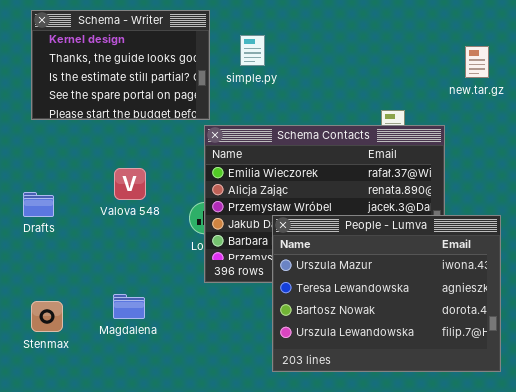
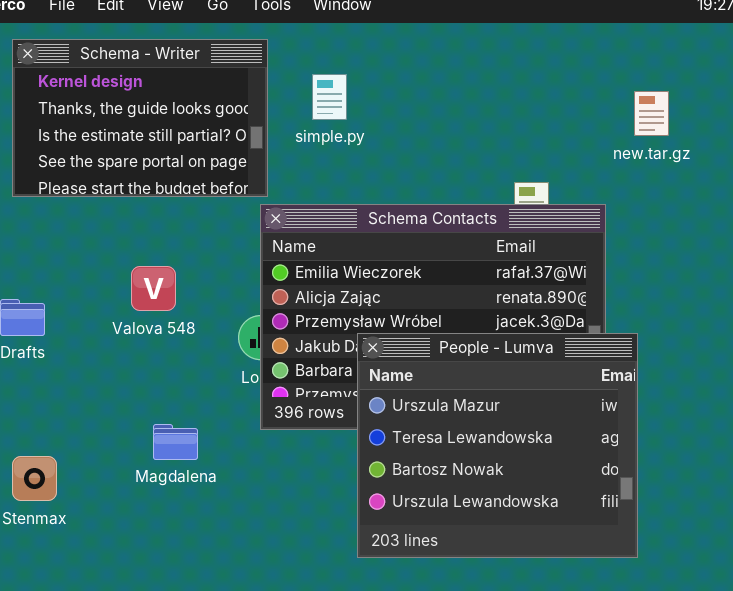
People - Lumva: [272,215,501,372] -> [357,333,638,558], resized
Magdalena: [113,294,145,319] -> [153,424,198,460], moved

